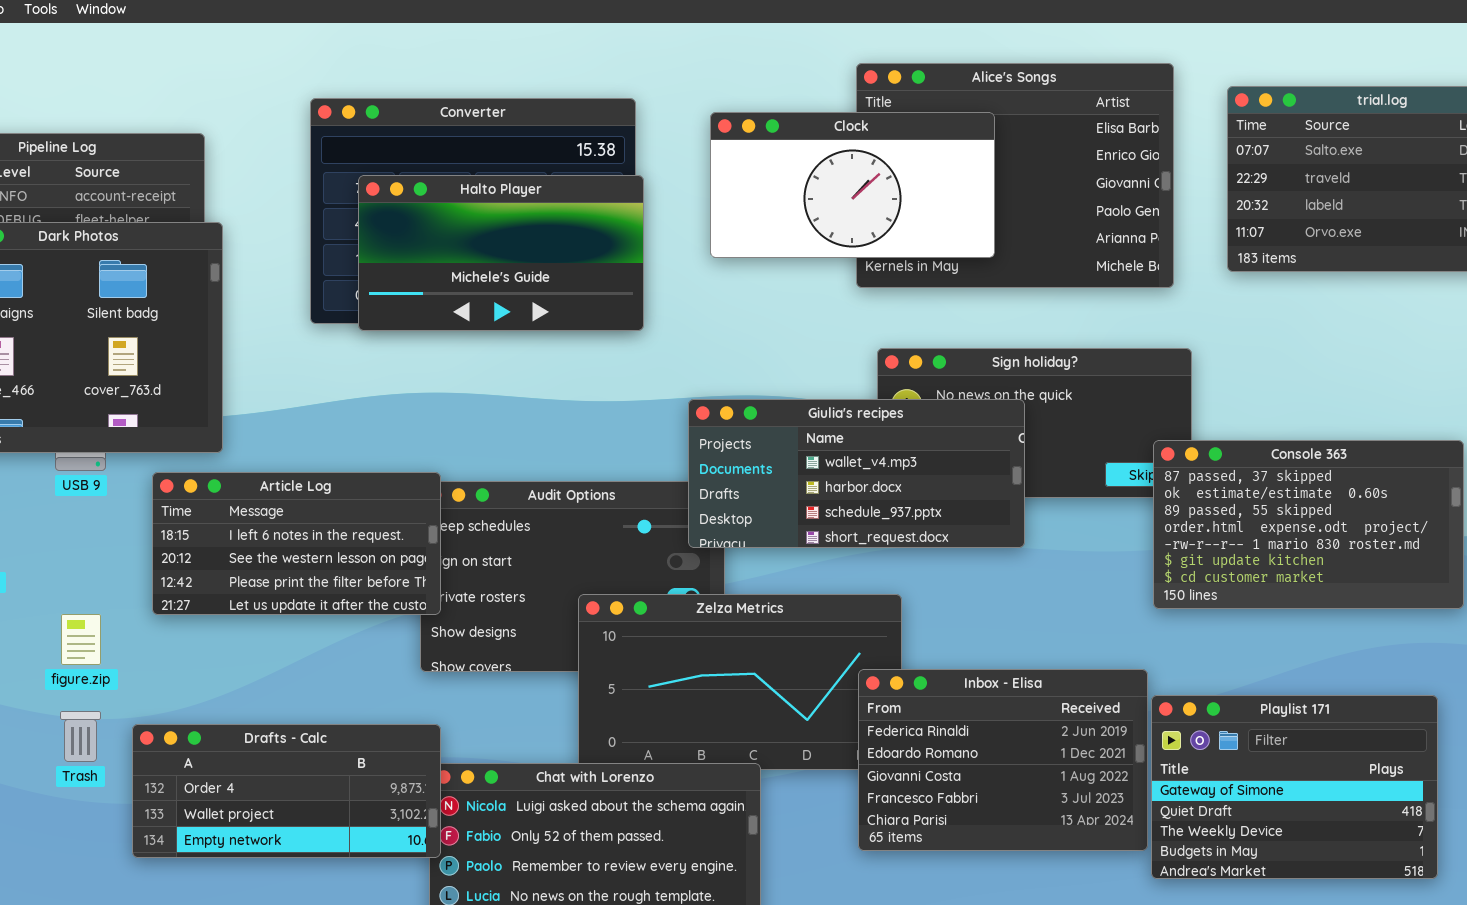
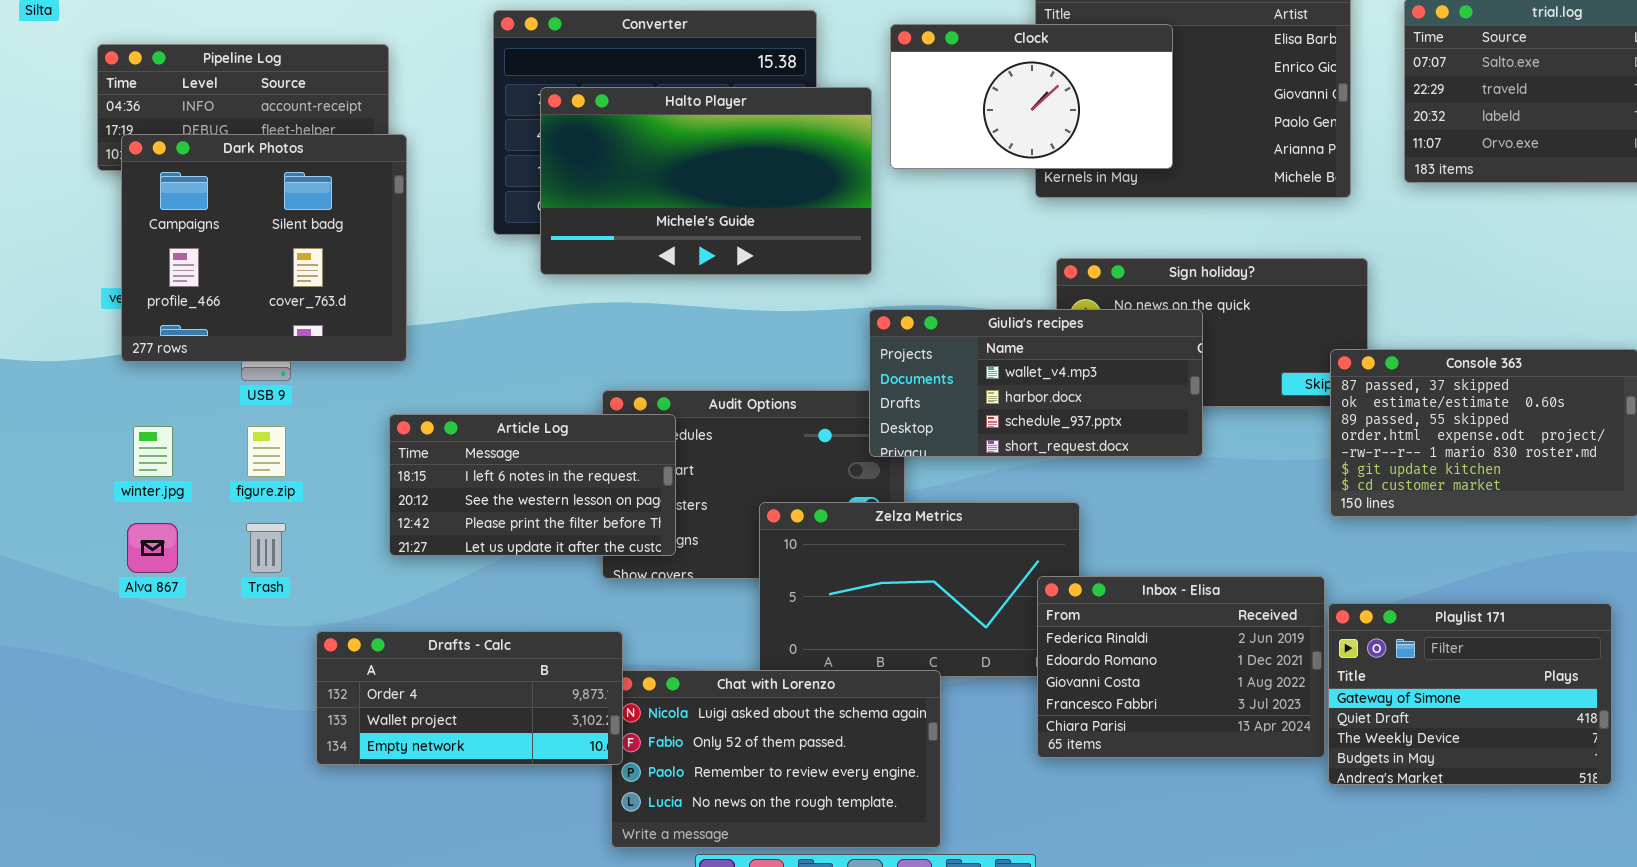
Halto Player: [358,175,644,331] -> [540,87,872,275], resized
Article Log: [152,472,441,615] -> [389,414,676,556], moved
figure.zip: [61,614,101,665] -> [247,426,286,477], moved
Trash: [60,711,101,762] -> [246,523,286,573], moved

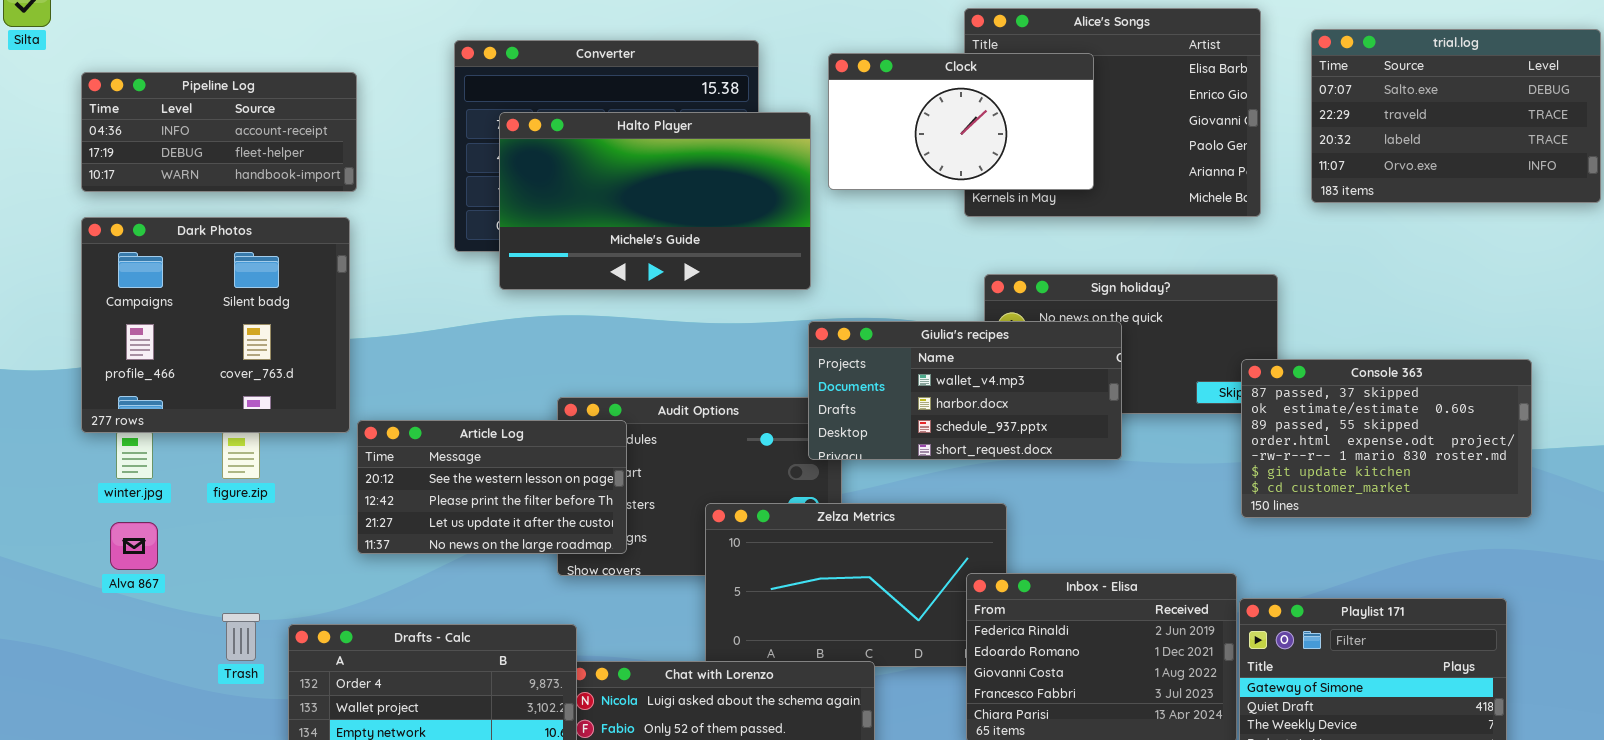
Dark Photos: [121,134,407,362] -> [81,217,350,433], moved
Article Log: [389,414,676,556] -> [357,420,627,554], scrolled down 1 row
Trash: [246,523,286,573] -> [222,613,260,661], moved

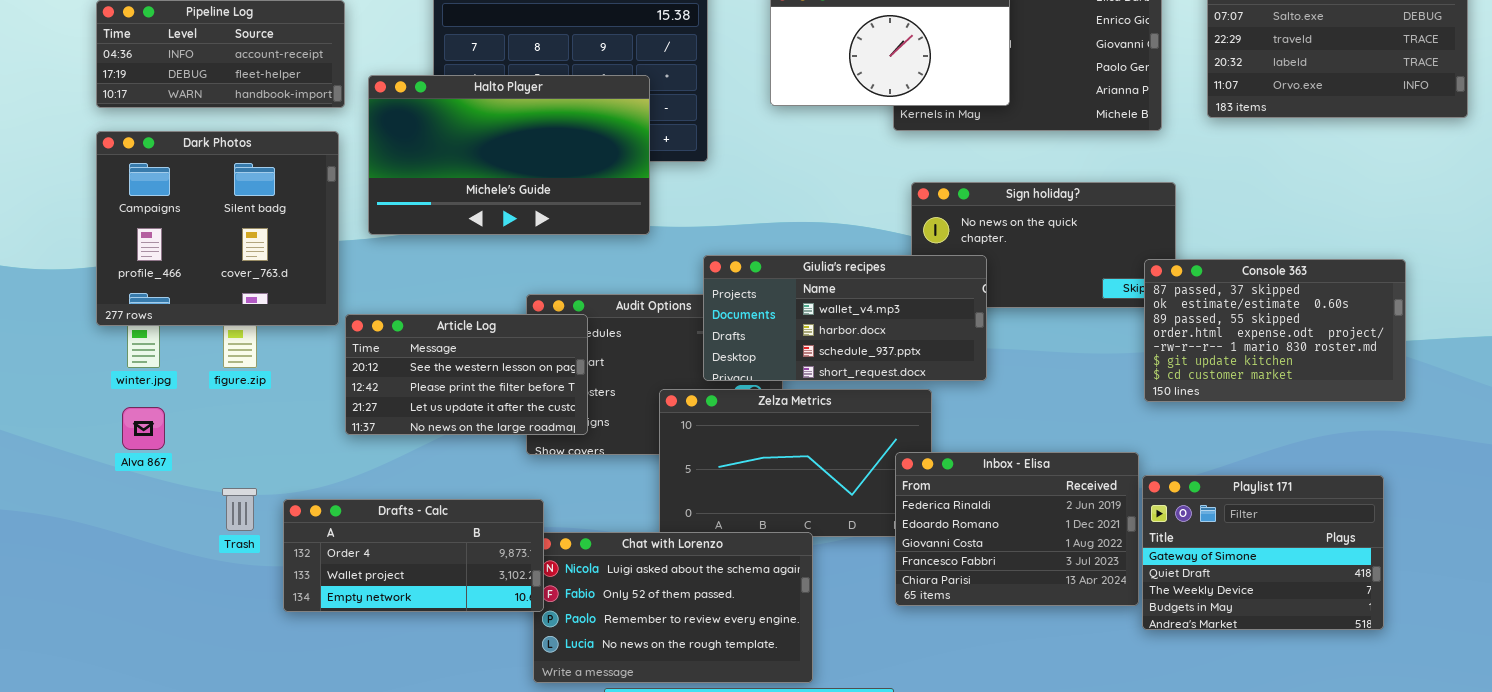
Halto Player: [499,112,811,290] -> [368,75,650,235], moved
Giulia's recipes: [808,321,1122,460] -> [703,255,987,381], moved

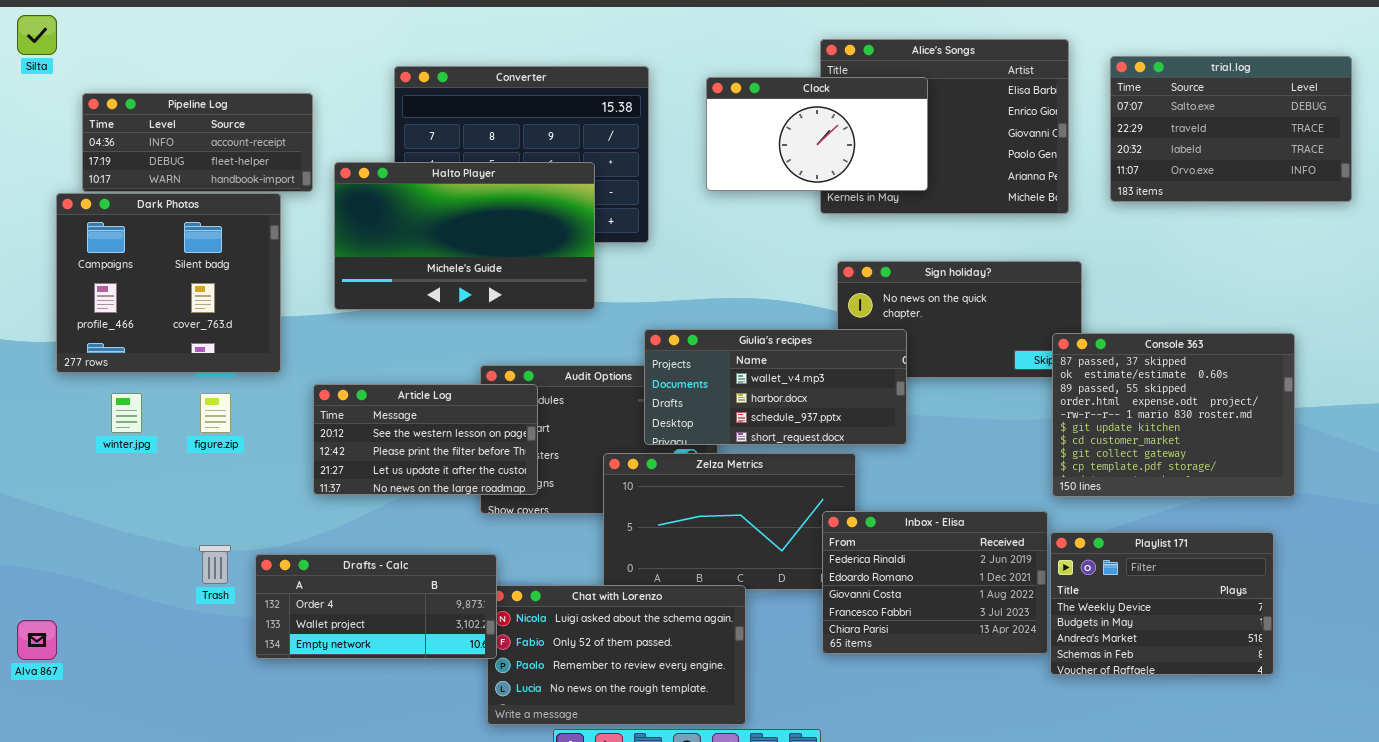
Dark Photos: [96,131,339,326] -> [56,193,281,373], moved
Console 363: [1144,259,1406,402] -> [1052,333,1295,497], resized
Alva 867: [122,407,165,450] -> [17,620,57,660], moved
Playlist 171: [1142,475,1384,630] -> [1050,532,1274,675], scrolled down 2 rows

